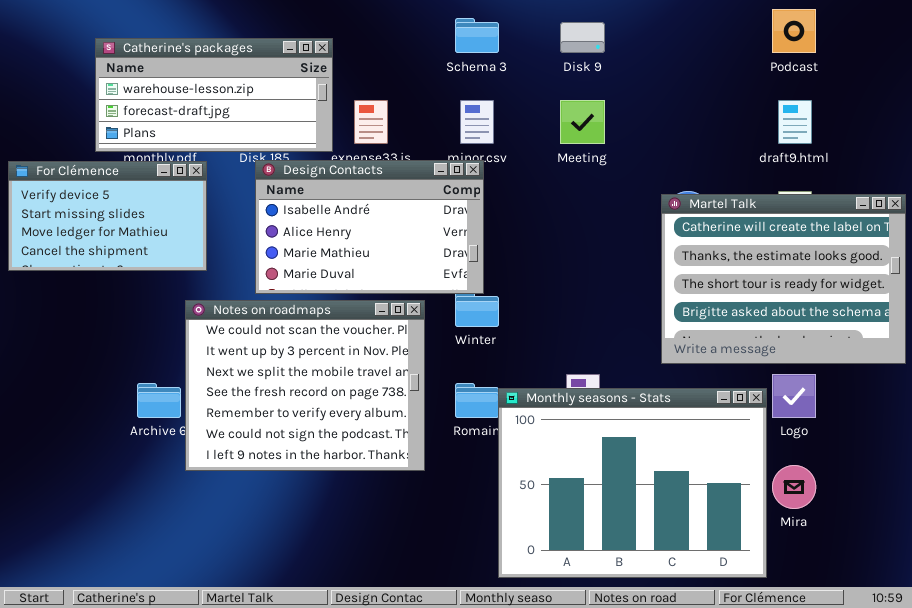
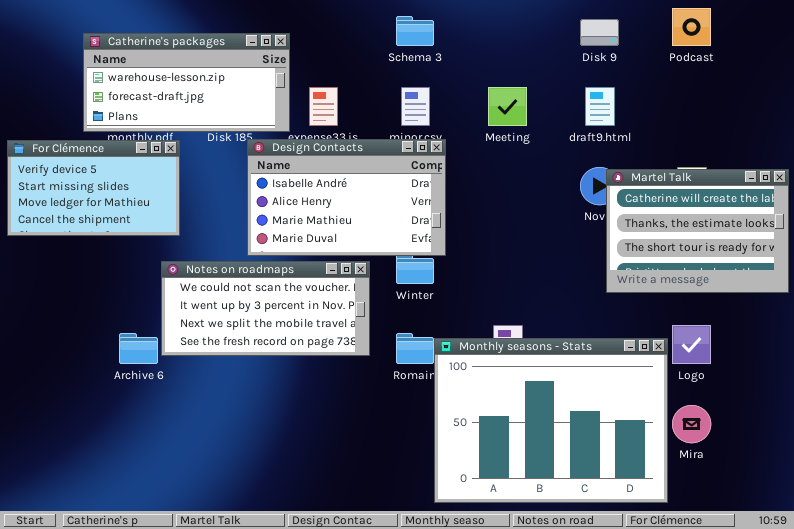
Disk 9: [560,22,605,53] -> [580,19,619,46], moved
draft9.html: [778,100,812,144] -> [585,87,615,126], moved
Design Contacts: [255,160,484,294] -> [247,139,446,256], moved
Martel Talk: [661,194,906,364] -> [606,169,789,293], resized
Notes on roadmaps: [185,300,425,471] -> [161,261,370,356], resized

